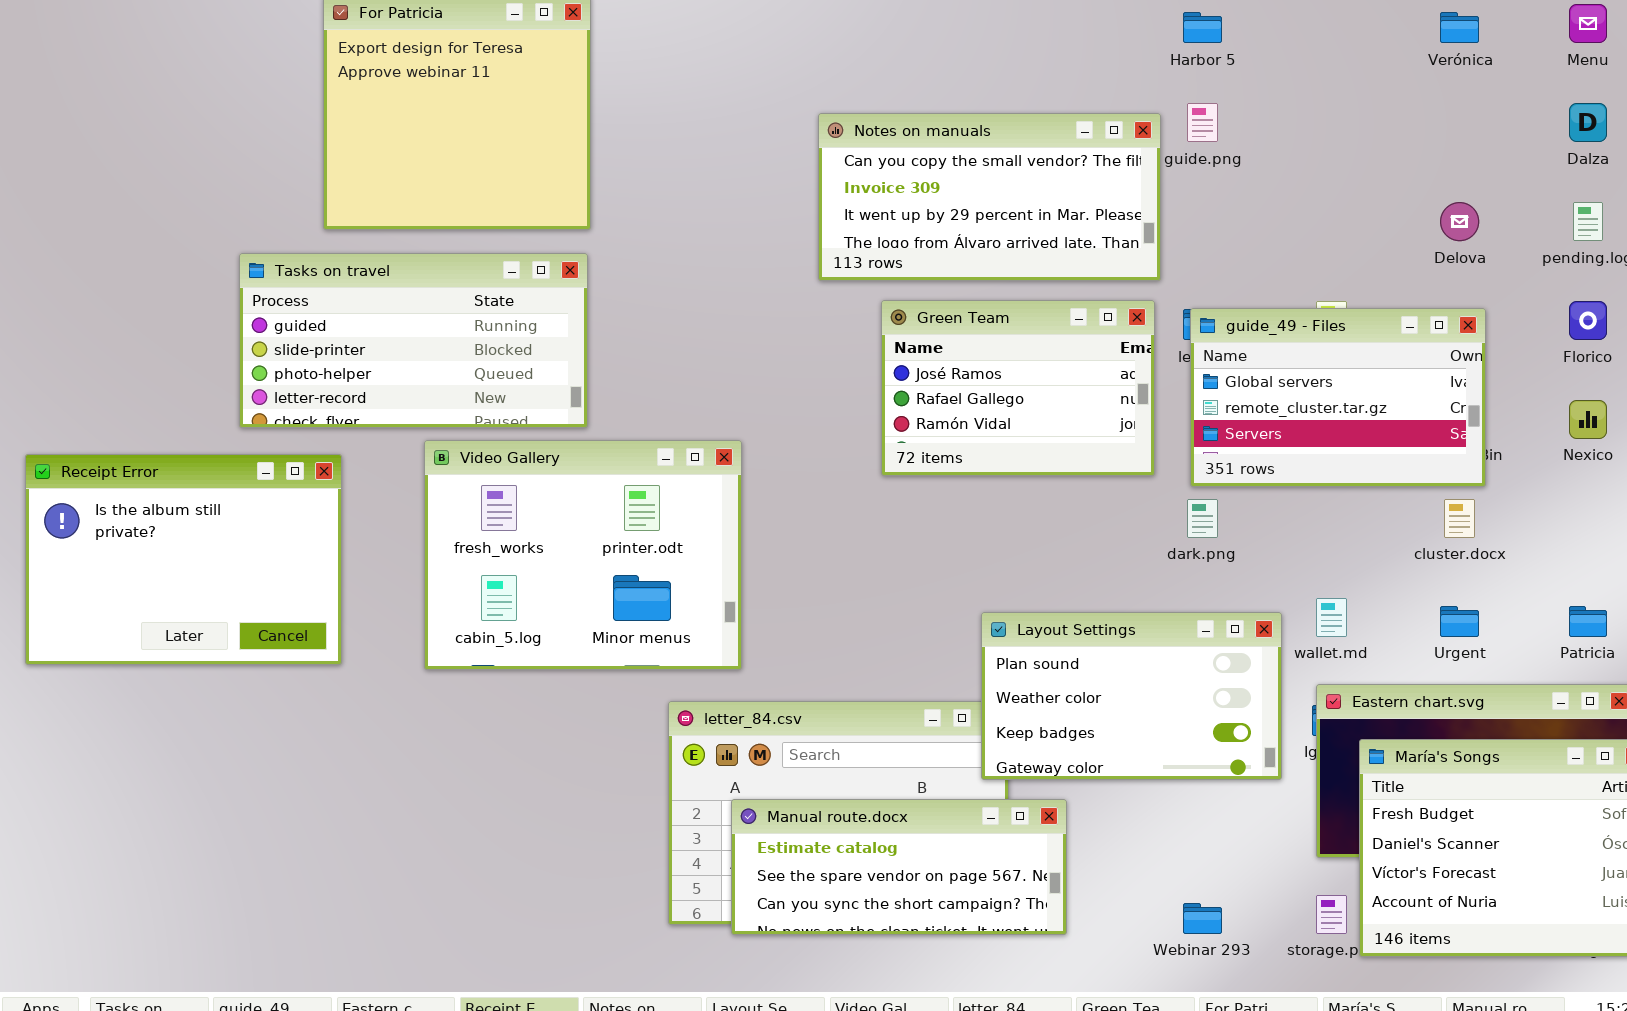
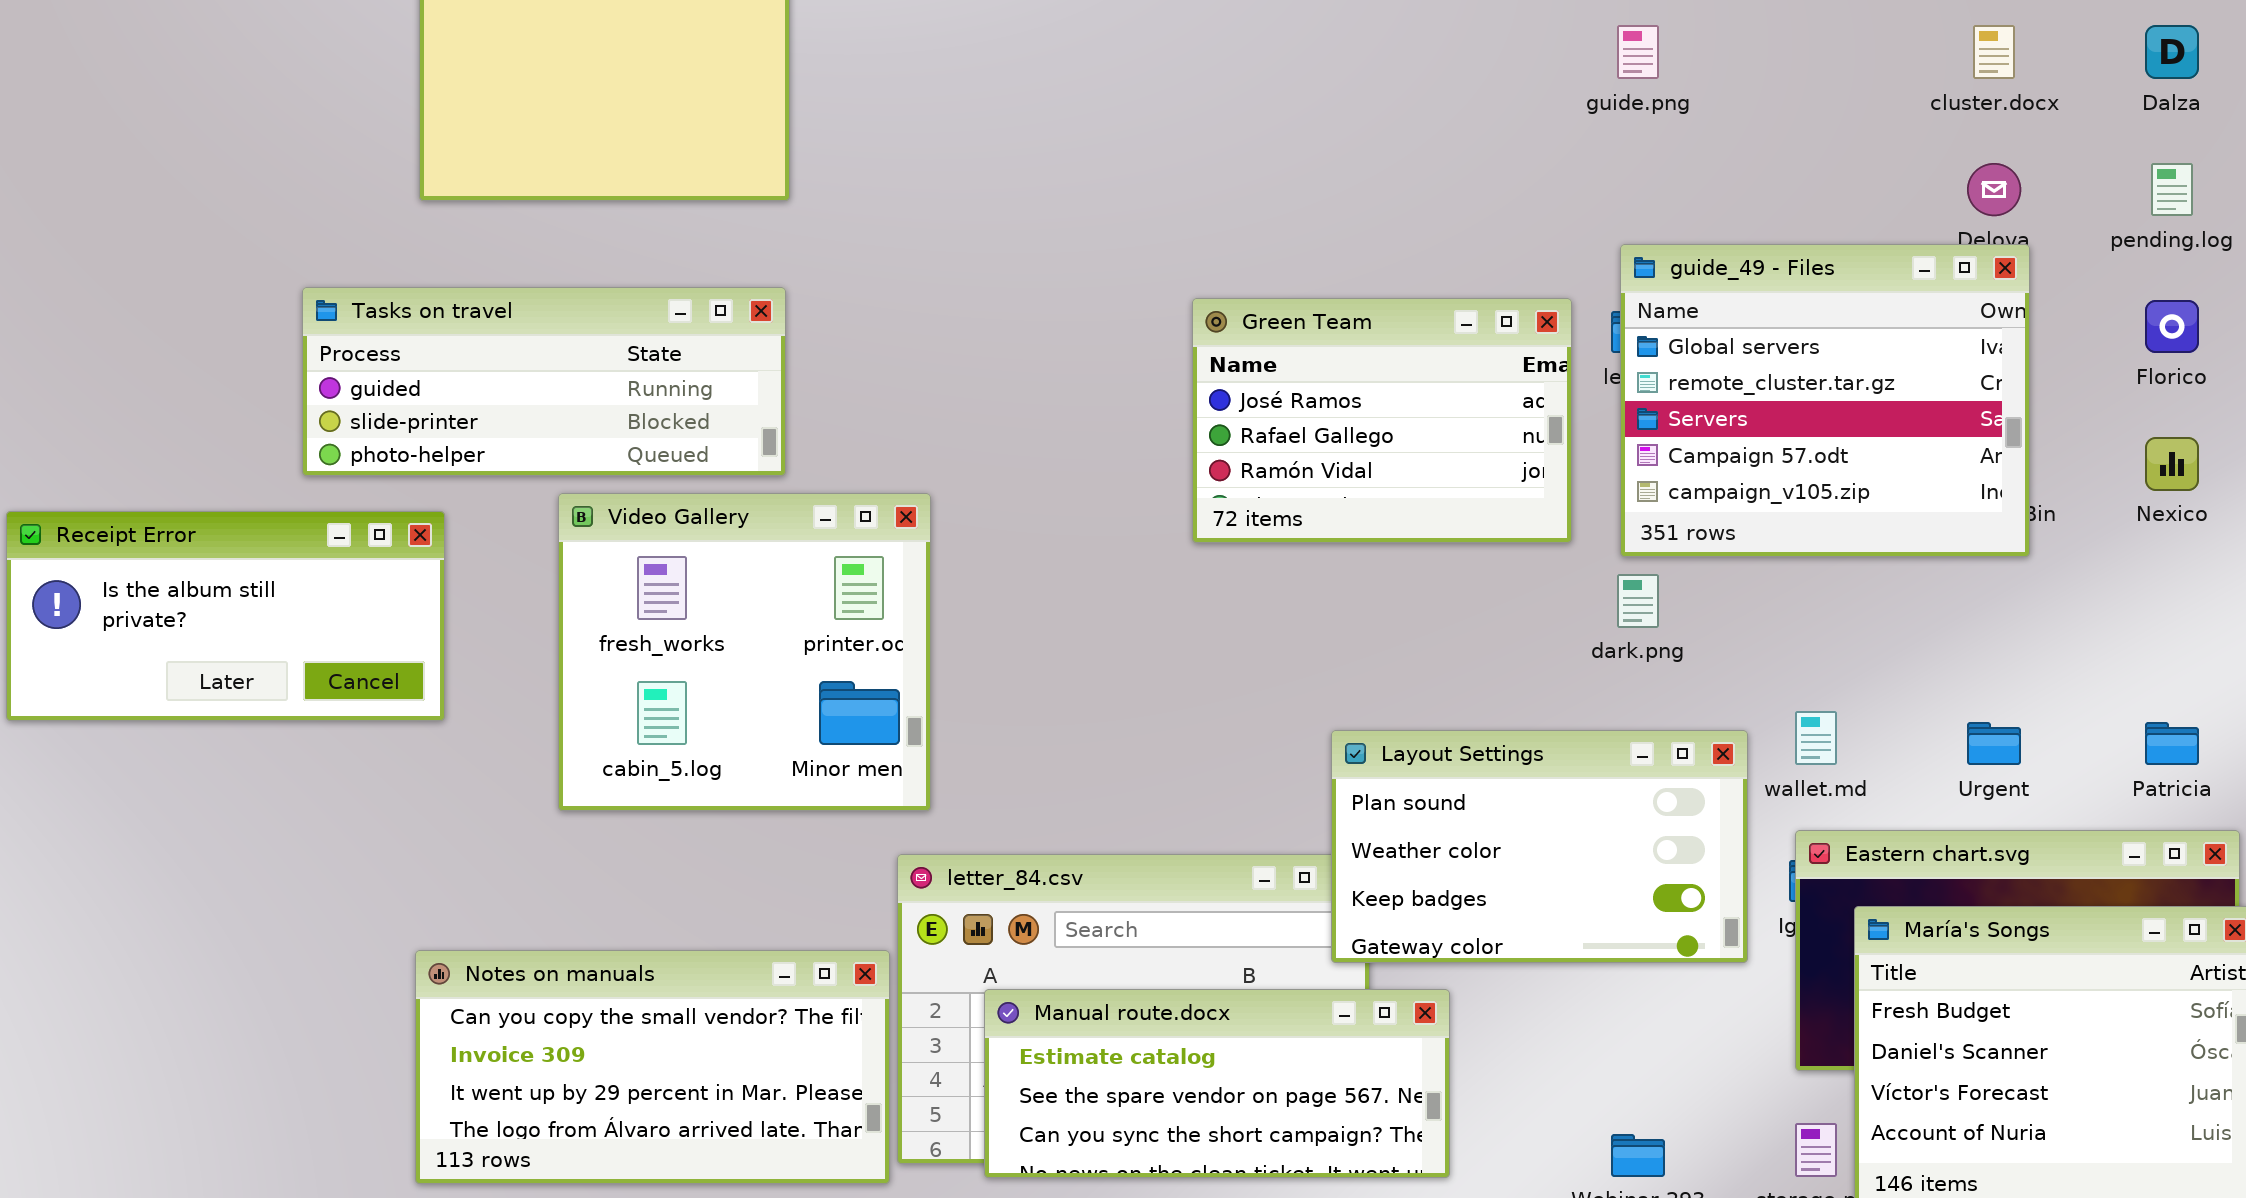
Notes on manuals: [818,113,1161,281] -> [415,950,890,1184], moved
Tasks on travel: [239,253,588,428] -> [302,287,786,476], resized
guide_49 - Files: [1190,308,1486,487] -> [1620,244,2030,557], resized
Video Gallery: [424,440,742,670] -> [558,493,931,811], resized
Receipt Error: [25,454,342,665] -> [6,511,445,721], resized
cluster.docx: [1444,499,1475,538] -> [1973,25,2015,79], moved

